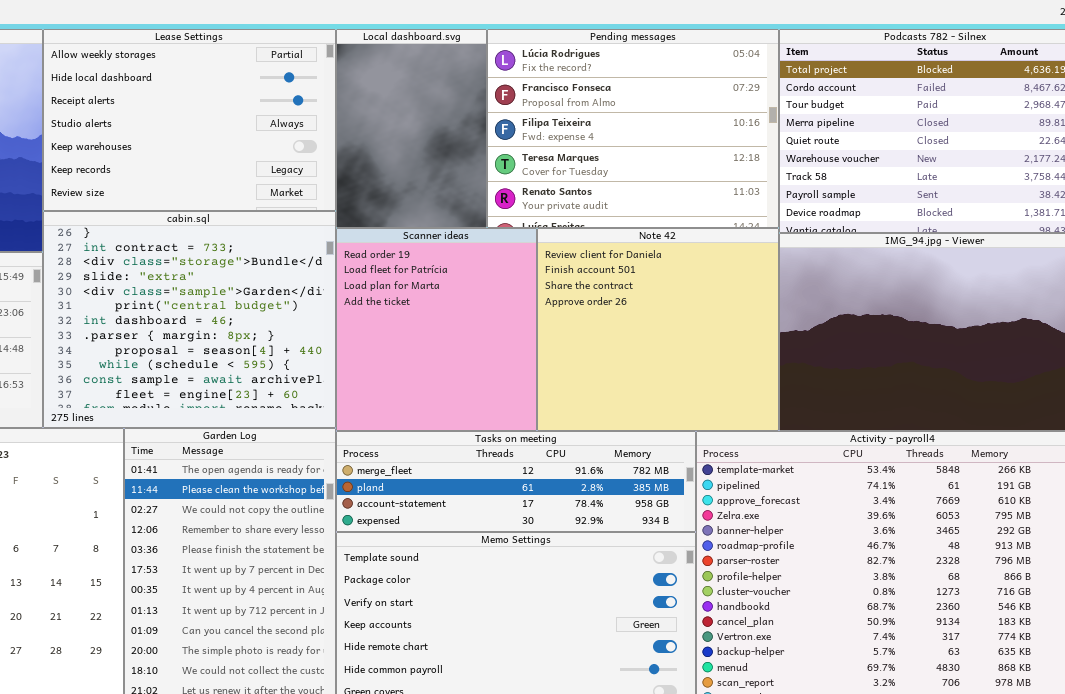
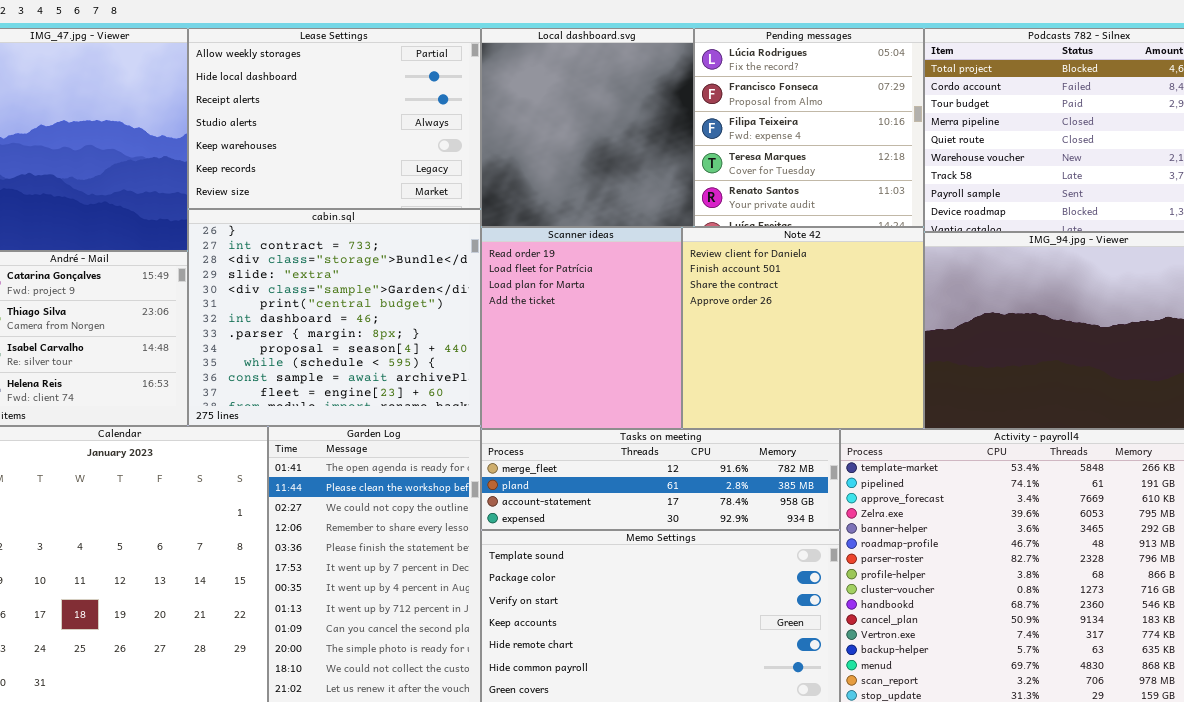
Local dashboard.svg: [336,29,487,228] -> [481,28,694,227], resized
Pending messages: [487,29,779,228] -> [694,28,924,227], resized

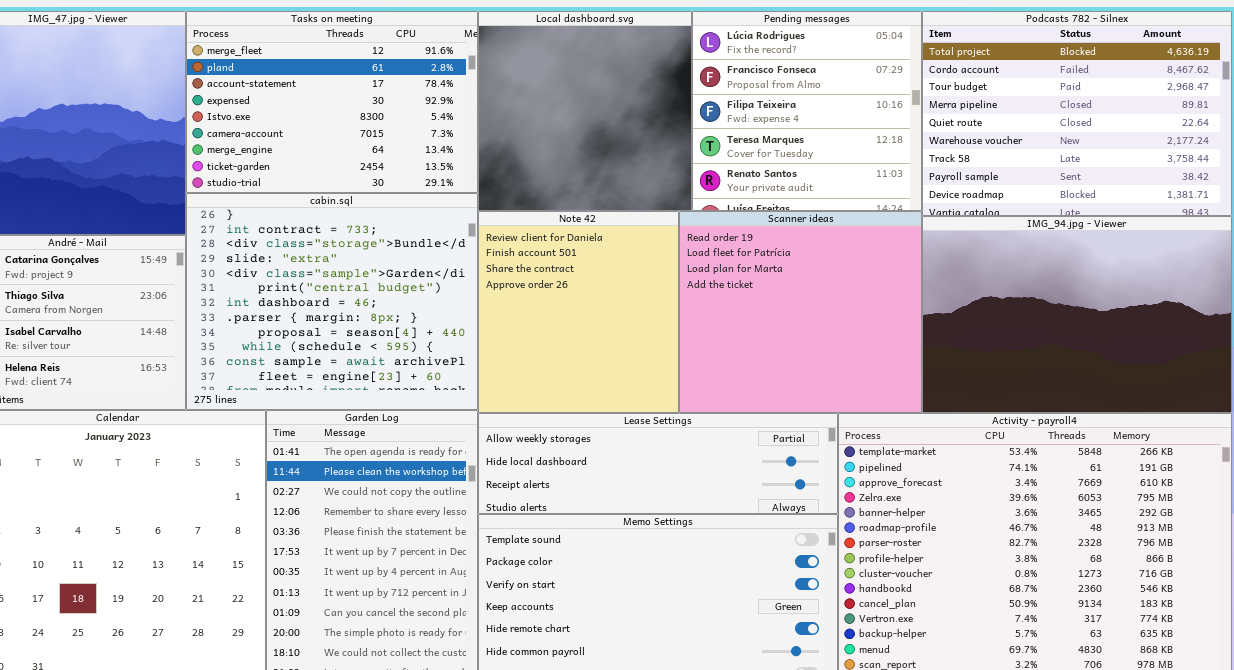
Lease Settings: [188,28,481,209] -> [478,413,838,514], moved, resized
Scanner ideas: [481,227,682,429] -> [679,211,922,413], moved, resized
Note 42: [682,227,924,429] -> [478,211,679,413], moved, resized
Tasks on meeting: [481,429,840,530] -> [186,11,478,193], moved, resized

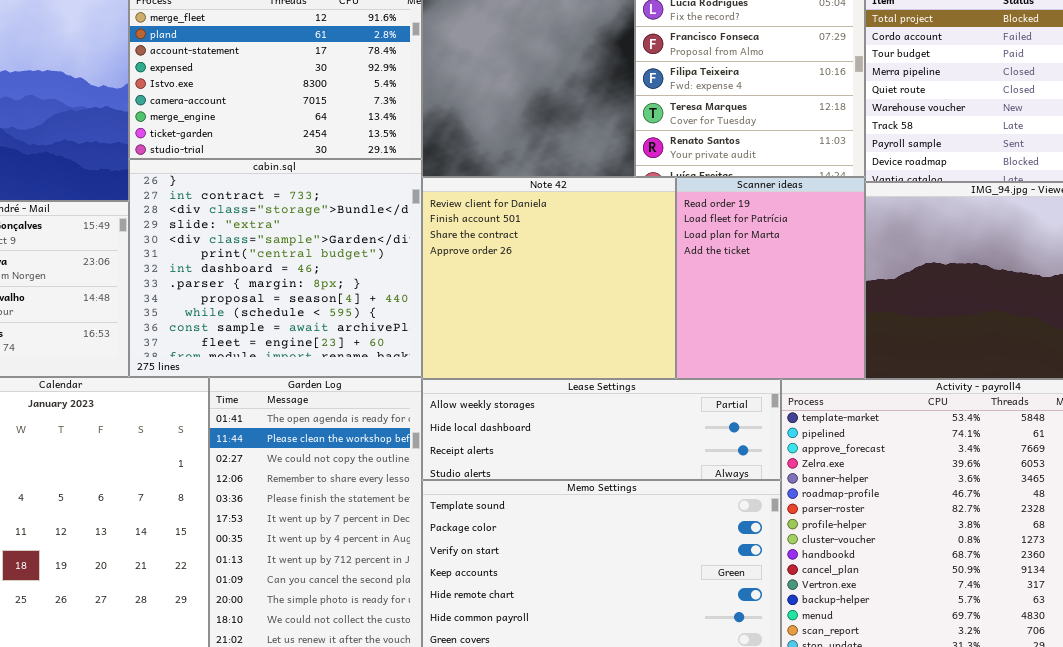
Note 42: [478,211,679,413] -> [422,177,676,379], resized
Scanner ideas: [679,211,922,413] -> [676,177,865,379], resized

